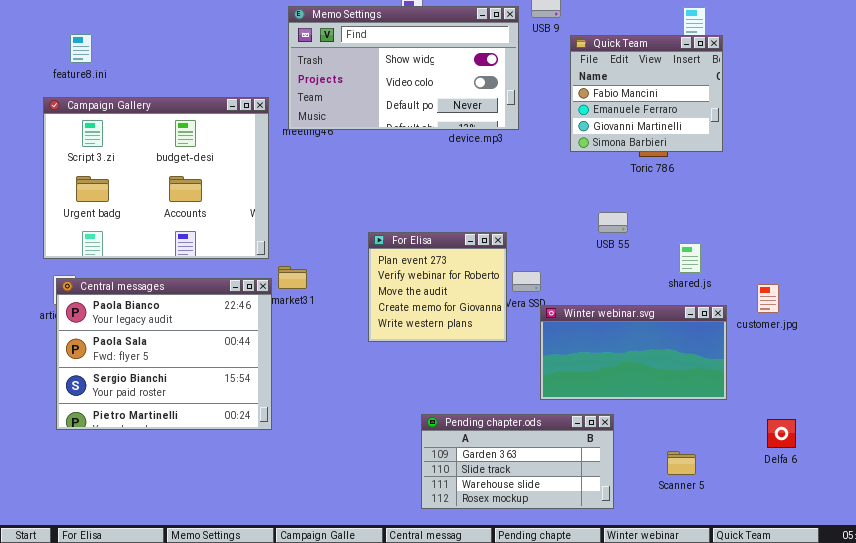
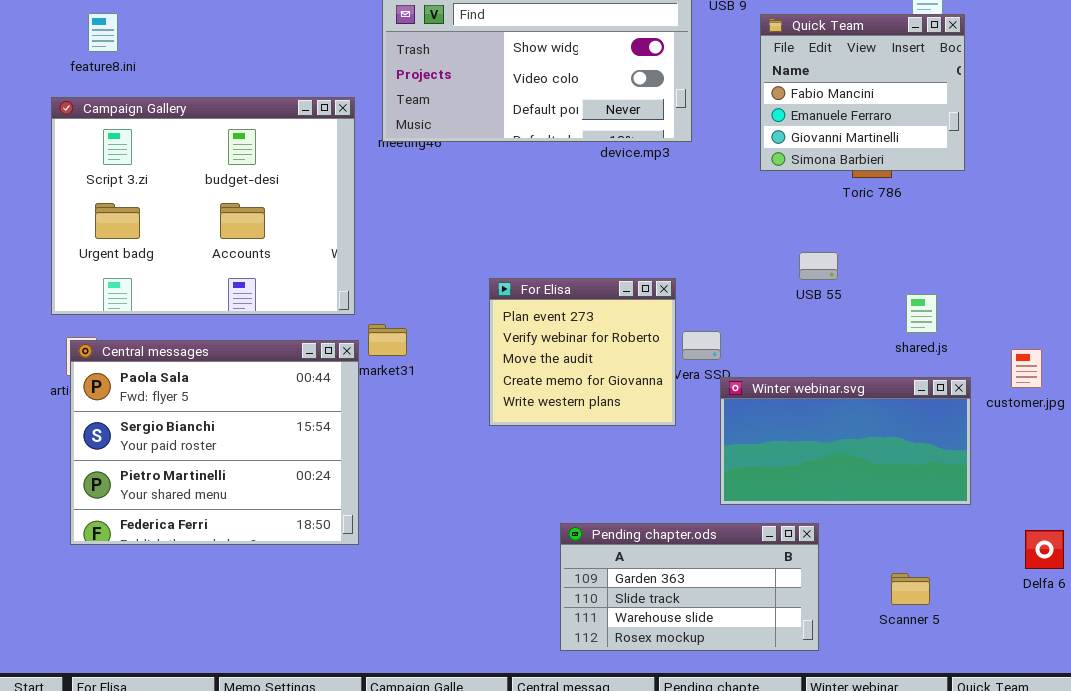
Central messages: [56,278,272,430] -> [70,340,359,545], scrolled down 1 row

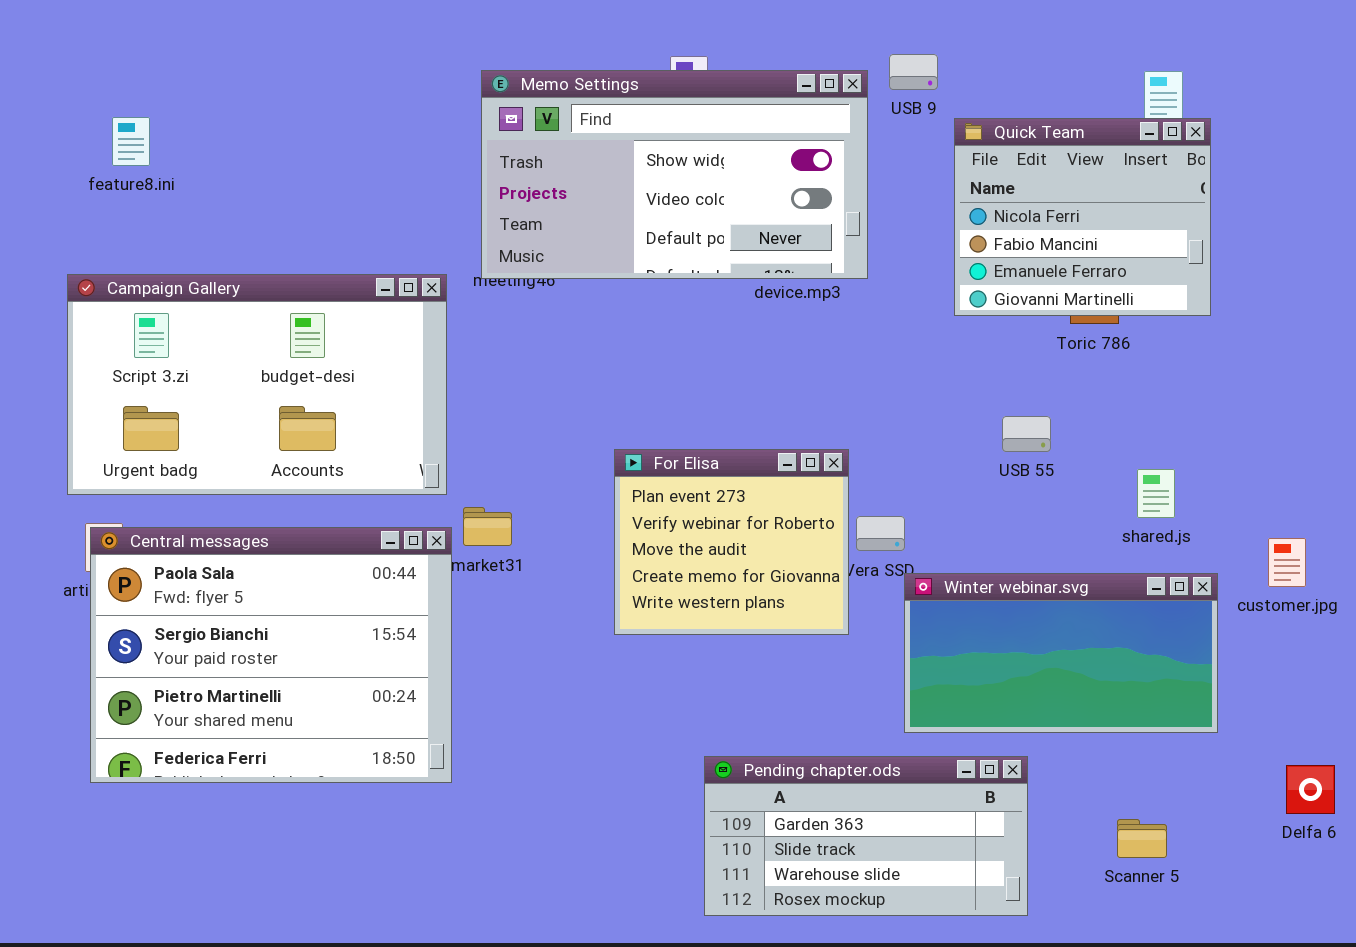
Quick Team: [760,14,965,171] -> [954,118,1211,316], scrolled up 1 row
Campaign Gallery: [51,97,355,315] -> [67,274,447,495], resized

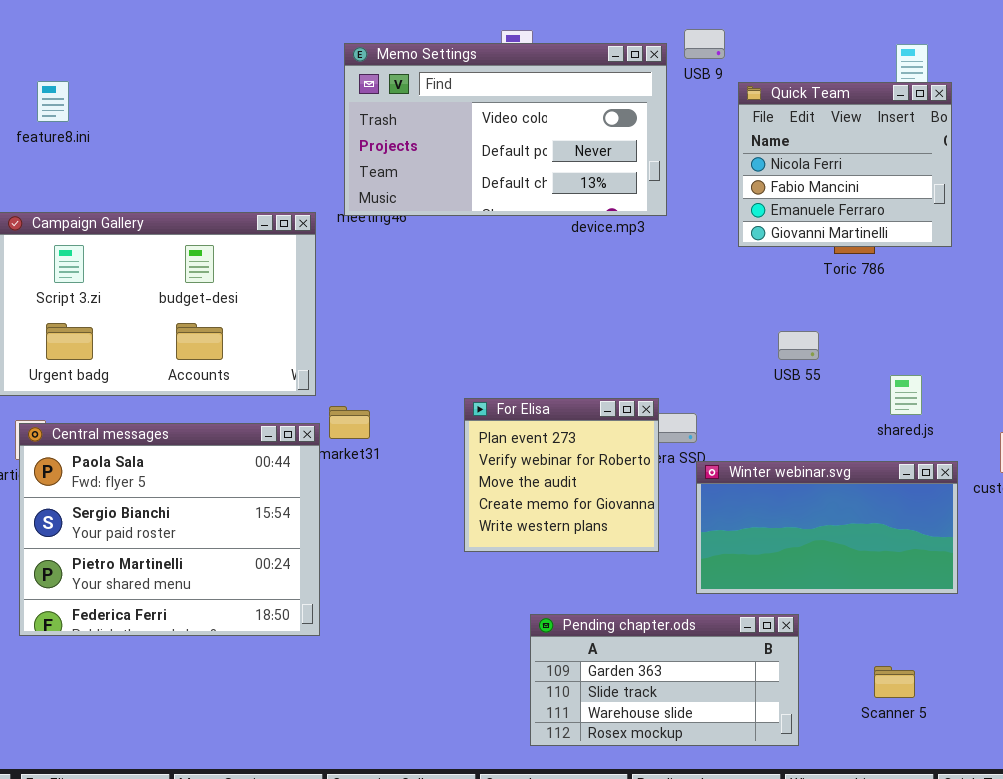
Memo Settings: [481,70,868,279] -> [344,43,667,216], scrolled down 1 row
For Elisa: [614,449,849,635] -> [464,398,659,552], moved

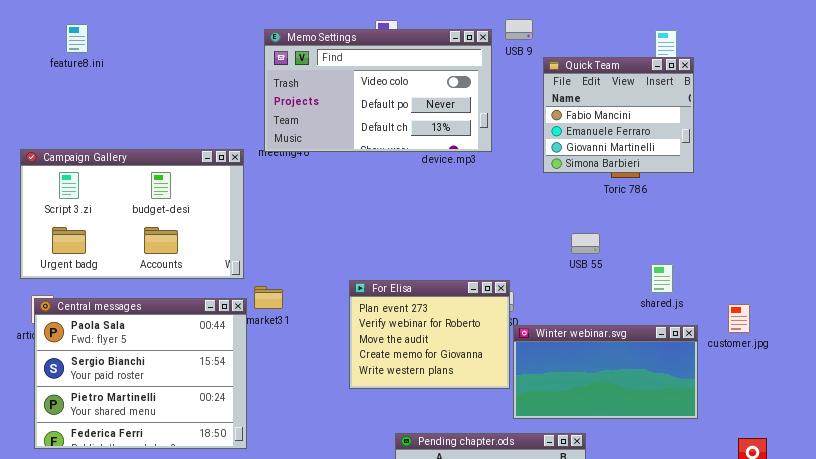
feature8.ini: [37,81,69,122] -> [66,24,88,53], moved
Quick Team: [738,82,952,247] -> [543,57,694,173], scrolled down 1 row
For Elisa: [464,398,659,552] -> [349,280,510,389], resized

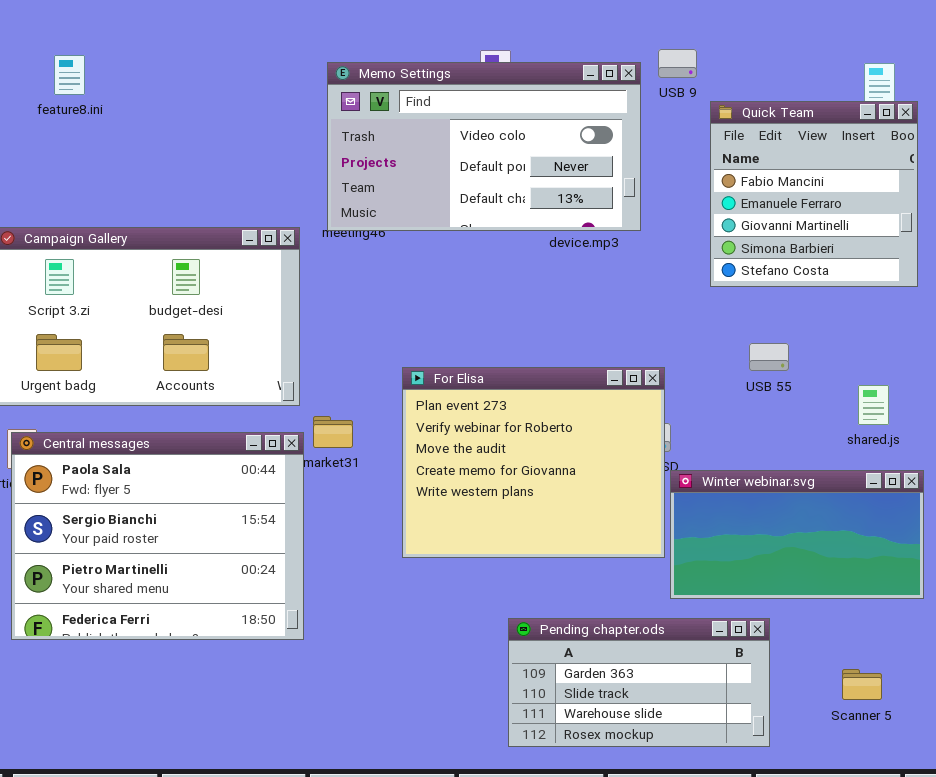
Quick Team: [543,57,694,173] -> [710,101,918,287], resized
For Elisa: [349,280,510,389] -> [402,367,665,558], resized

